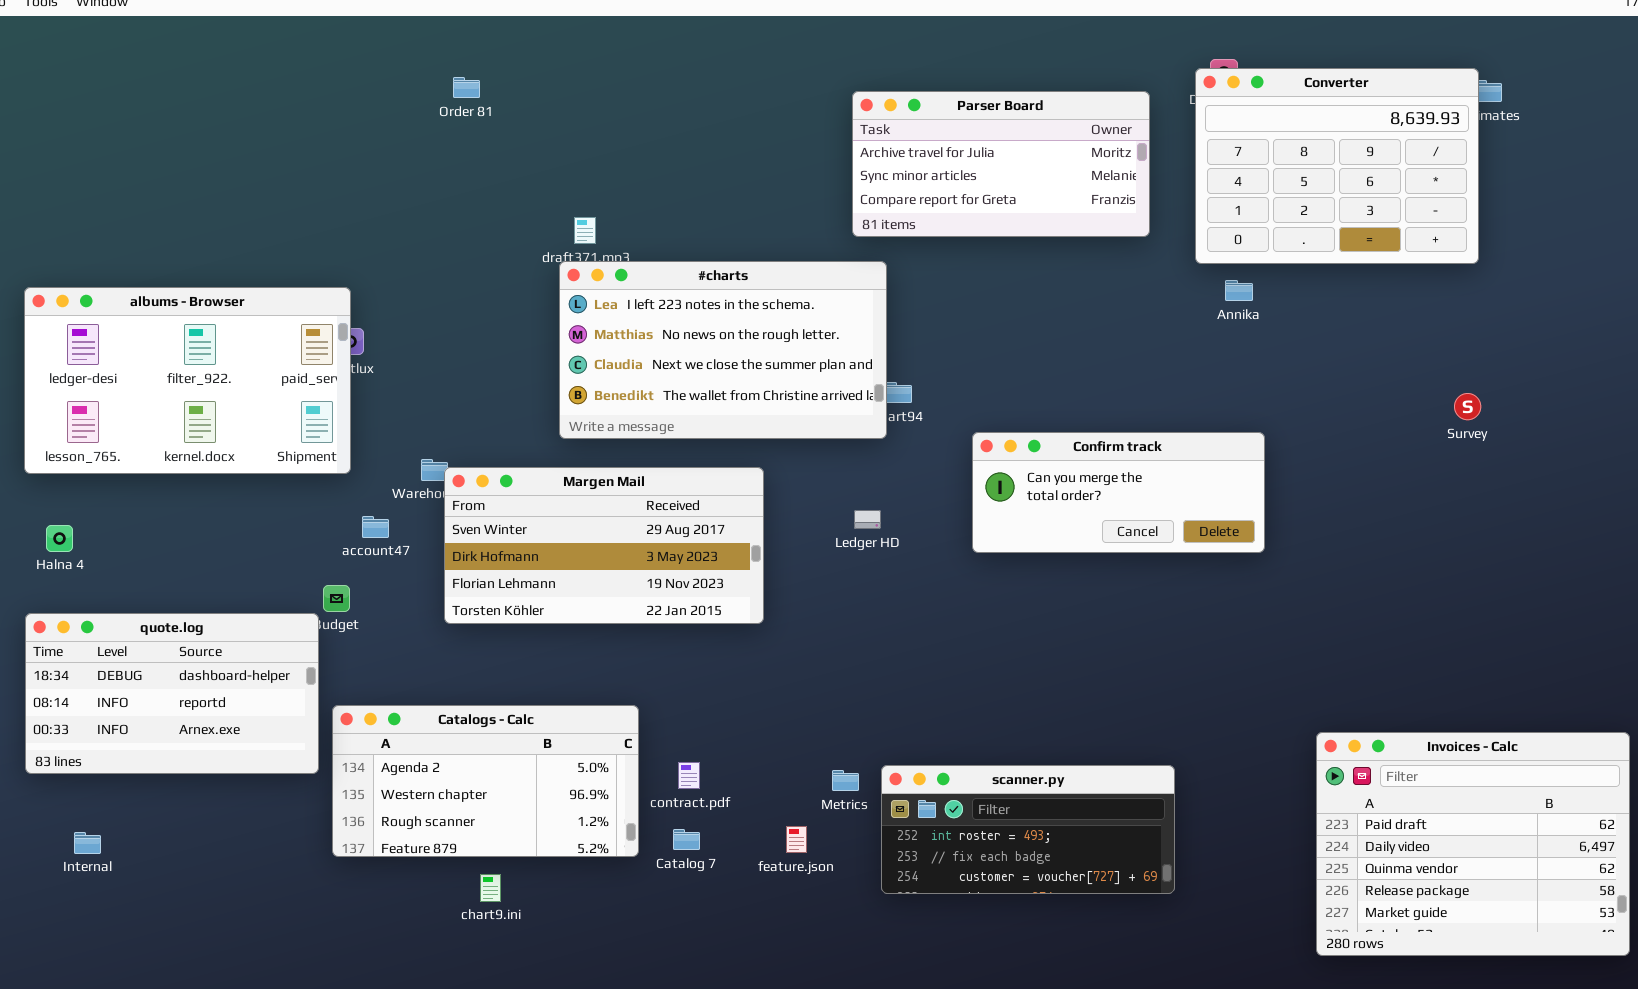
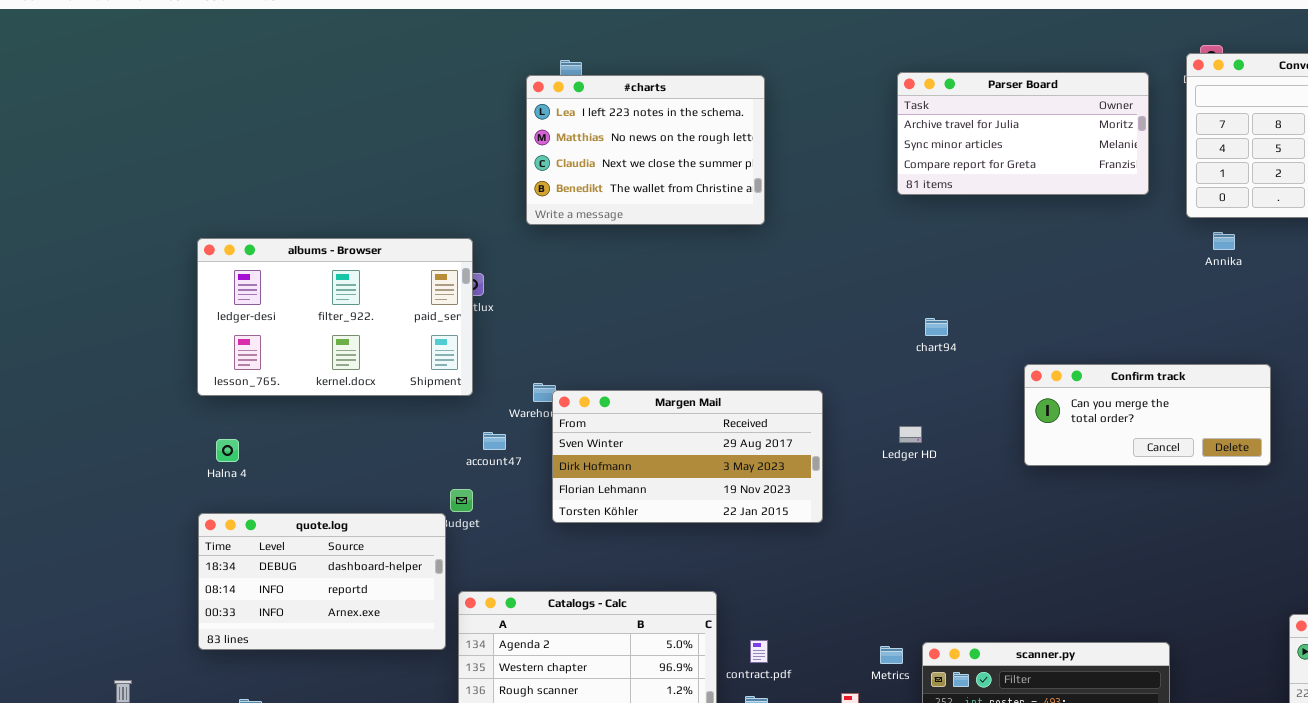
#charts: [559,261,887,439] -> [526,75,765,225], moved, resized
Confirm track: [972,432,1265,553] -> [1024,364,1271,466], moved

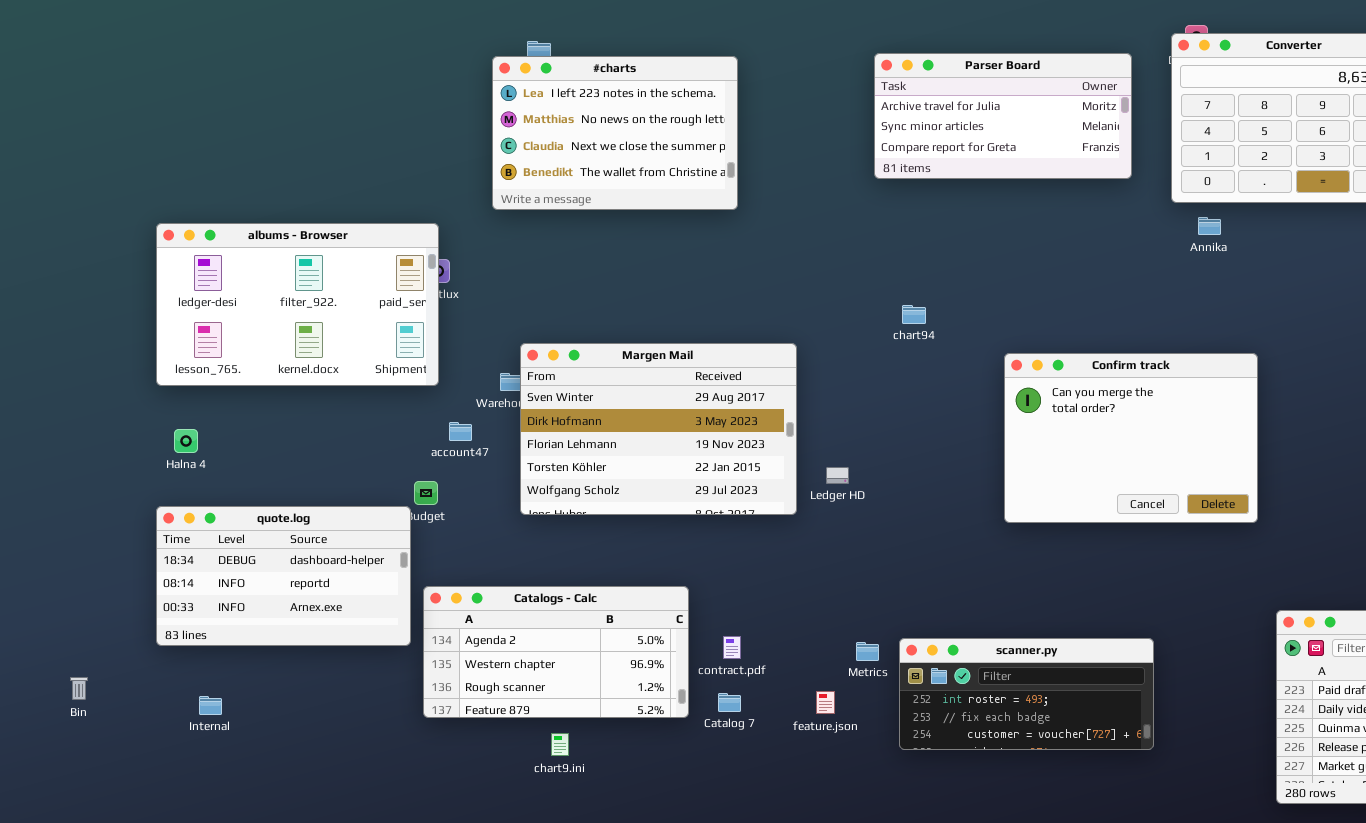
Confirm track: [1024,364,1271,466] -> [1004,353,1258,523], resized
Margen Mail: [552,390,823,523] -> [520,343,797,515], resized
Ledger HD: [899,426,922,443] -> [826,467,849,484], moved

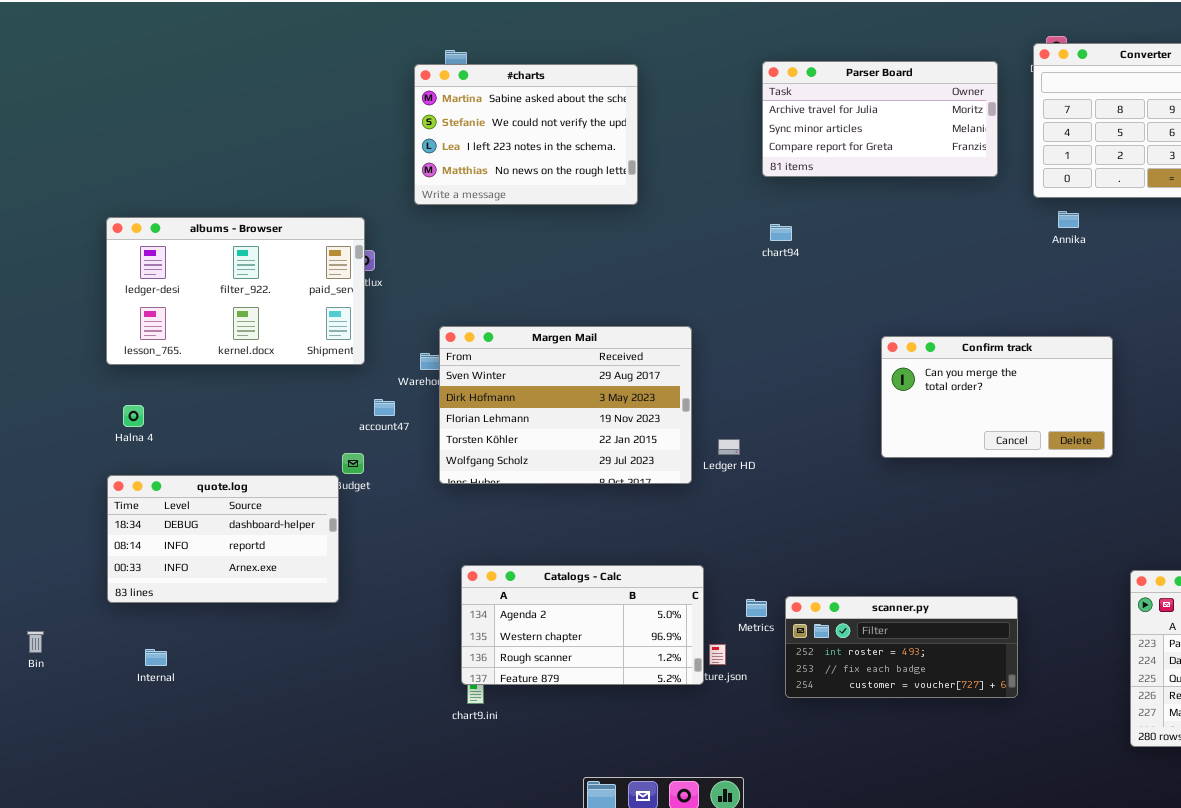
#charts: [492,56,738,210] -> [414,64,638,205], scrolled up 2 rows
chart94: [902,305,926,324] -> [770,224,792,241], moved
Confirm track: [1004,353,1258,523] -> [881,336,1113,458], resized
Catalogs - Calc: [423,586,689,718] -> [461,565,704,685], moved

